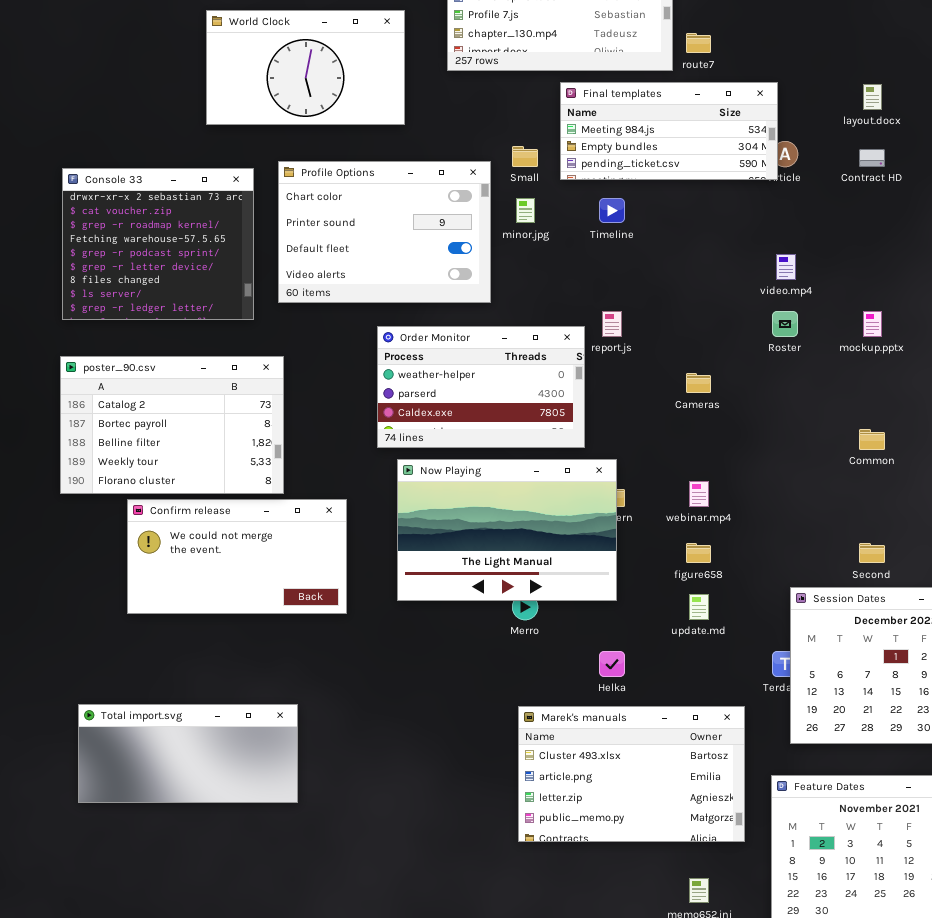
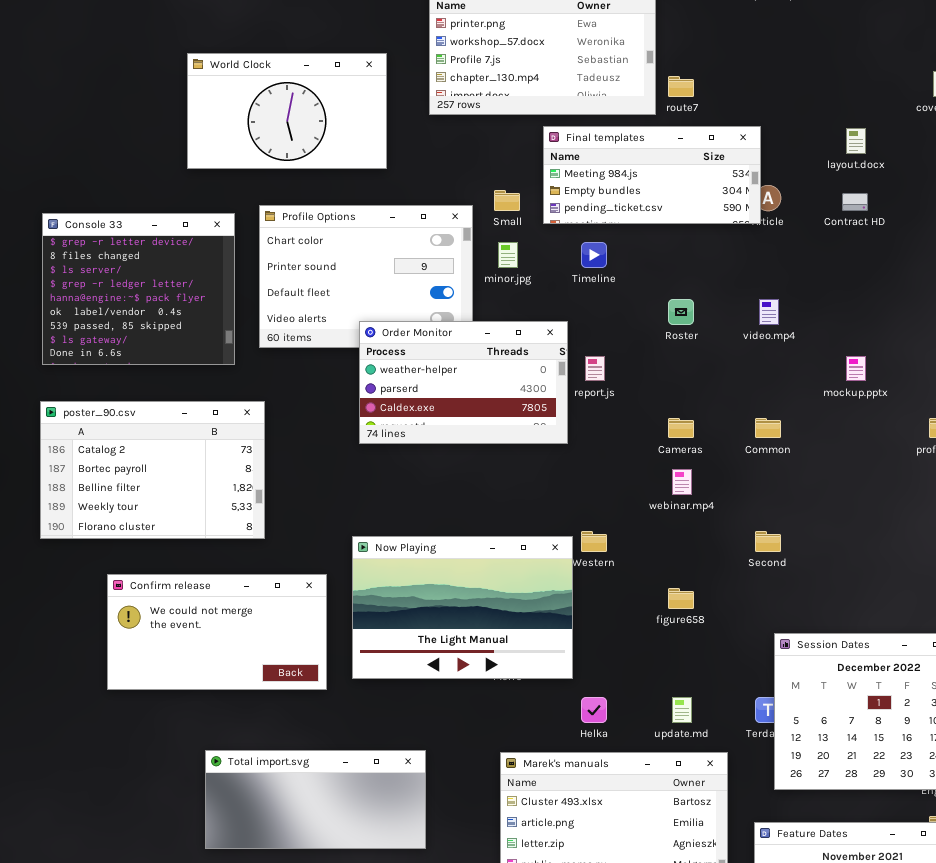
Console 33: [62,168,254,320] -> [42,213,235,365], scrolled down 5 rows
Roster: [772,311,798,337] -> [668,299,694,325], moved
Order Monitor: [377,326,585,448] -> [359,321,568,444], moved
Common: [859,429,885,450] -> [755,418,781,438], moved
Now Playing: [397,459,617,601] -> [352,536,573,679], moved
webinar.mp4: [689,481,709,507] -> [672,469,692,495], moved
Confirm release: [127,499,347,614] -> [107,574,327,690], moved
Second: [859,543,885,563] -> [755,531,781,552], moved
update.md: [689,594,709,620] -> [672,697,692,723], moved
Total import.svg: [78,704,298,803] -> [205,750,426,849], moved

